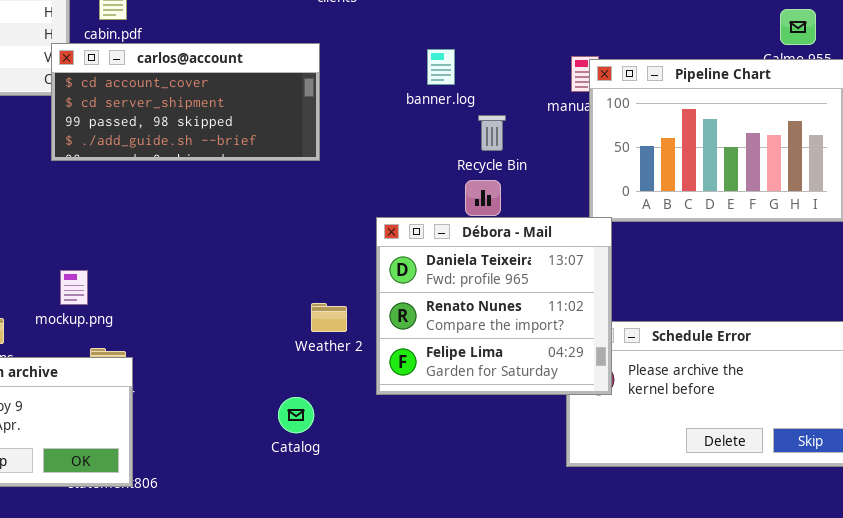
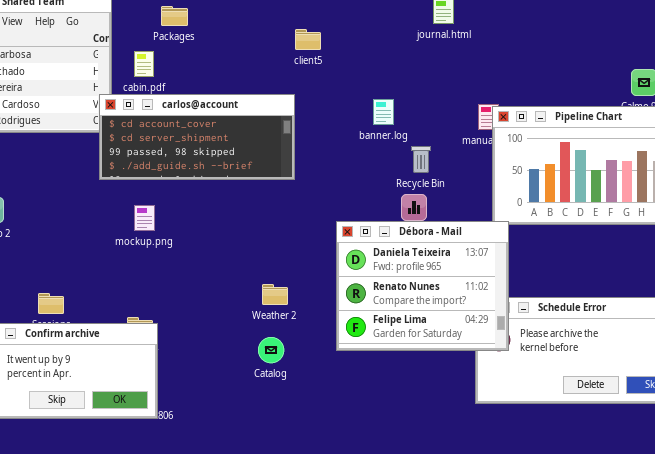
mockup.png: [60,270,88,305] -> [134,205,155,231], moved
Weather 2: [311,303,347,332] -> [262,284,288,305], moved
Catalog: [278,397,314,433] -> [258,337,284,363], moved

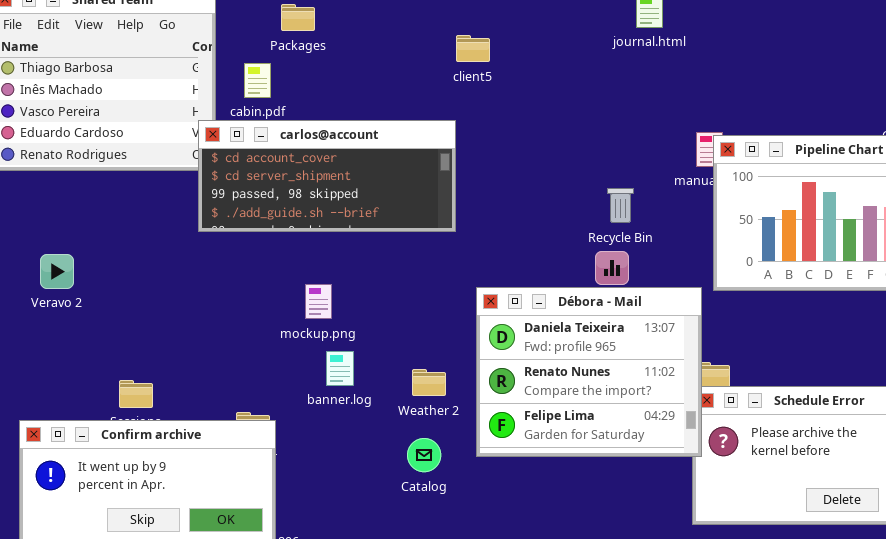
banner.log: [373,99,394,125] -> [326,351,354,386], moved
mockup.png: [134,205,155,231] -> [305,284,332,319], moved
Débora - Mail: [336,221,509,351] -> [476,287,702,457], moved

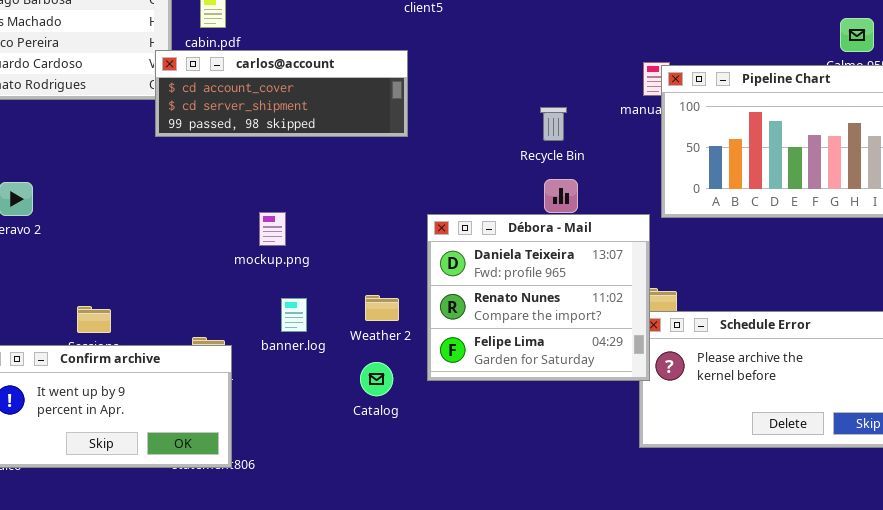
carlos@account: [198,120,456,232] -> [155,50,408,137], resized
Recycle Bin: [607,188,634,223] -> [540,107,567,141], moved
banner.log: [326,351,354,386] -> [281,298,307,332], moved

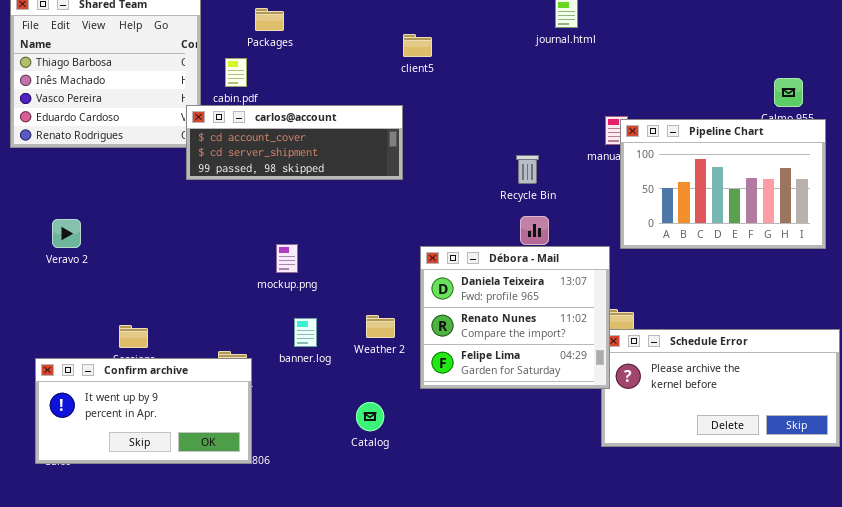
Catalog: [360,362,393,396] -> [356,402,384,431], moved

